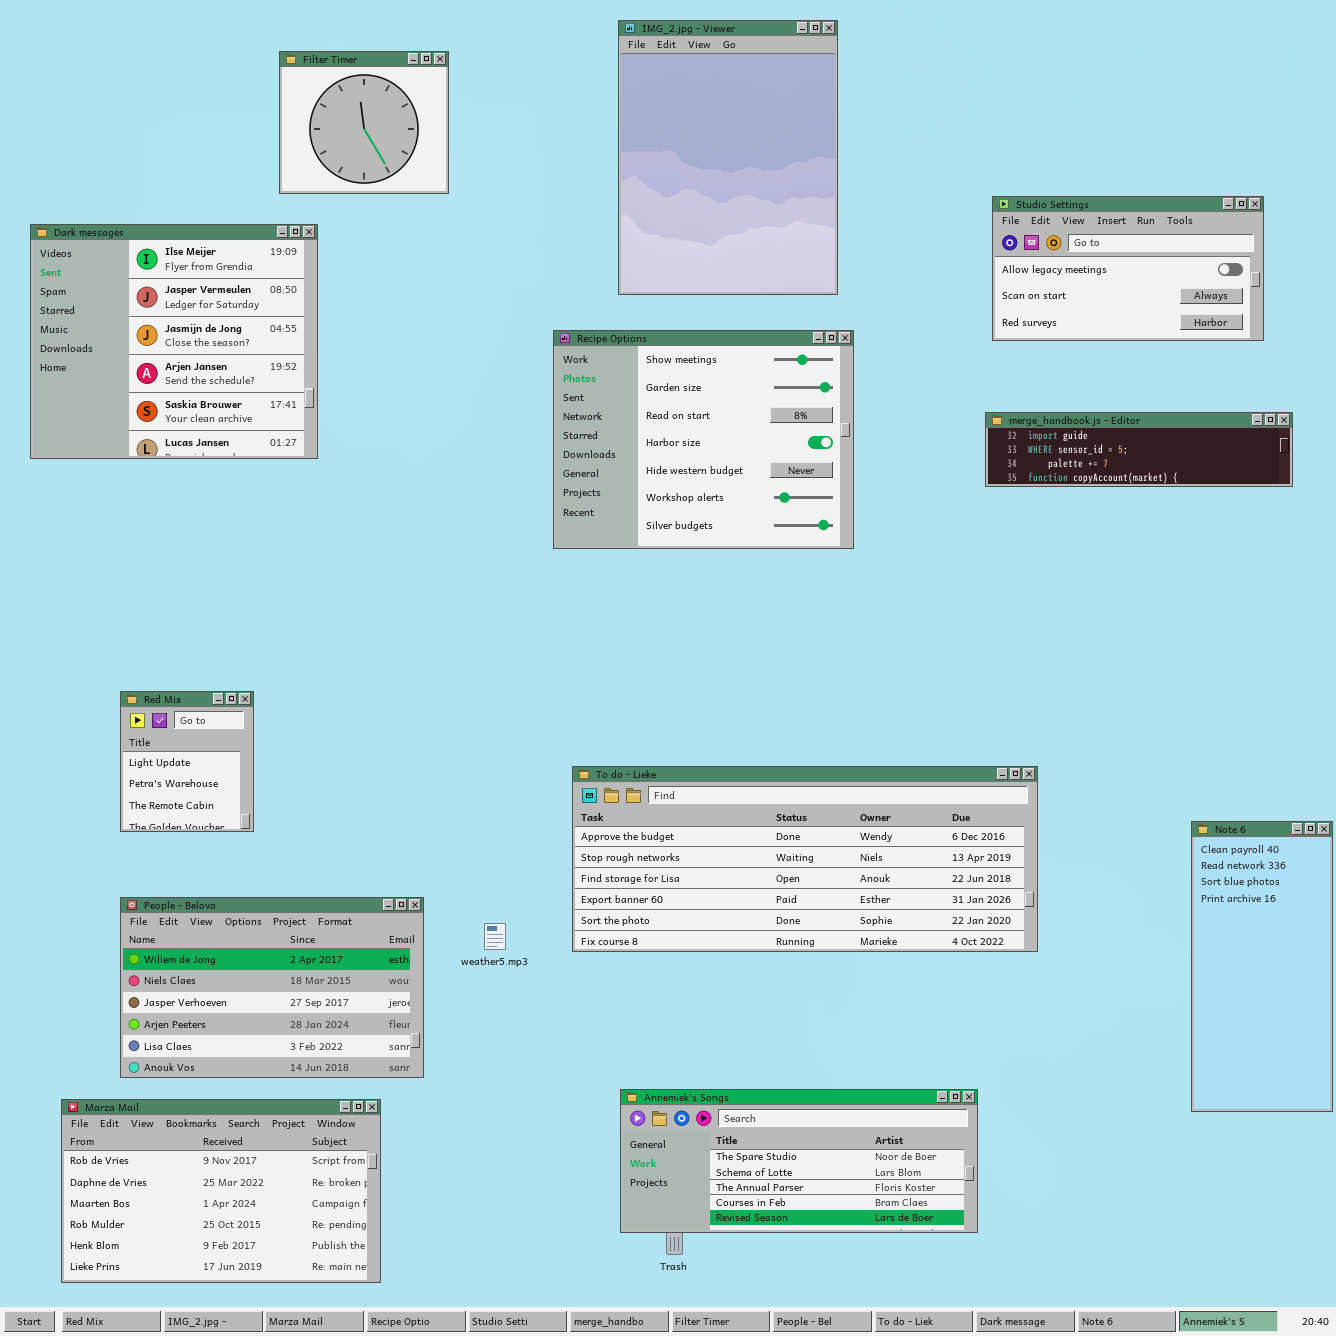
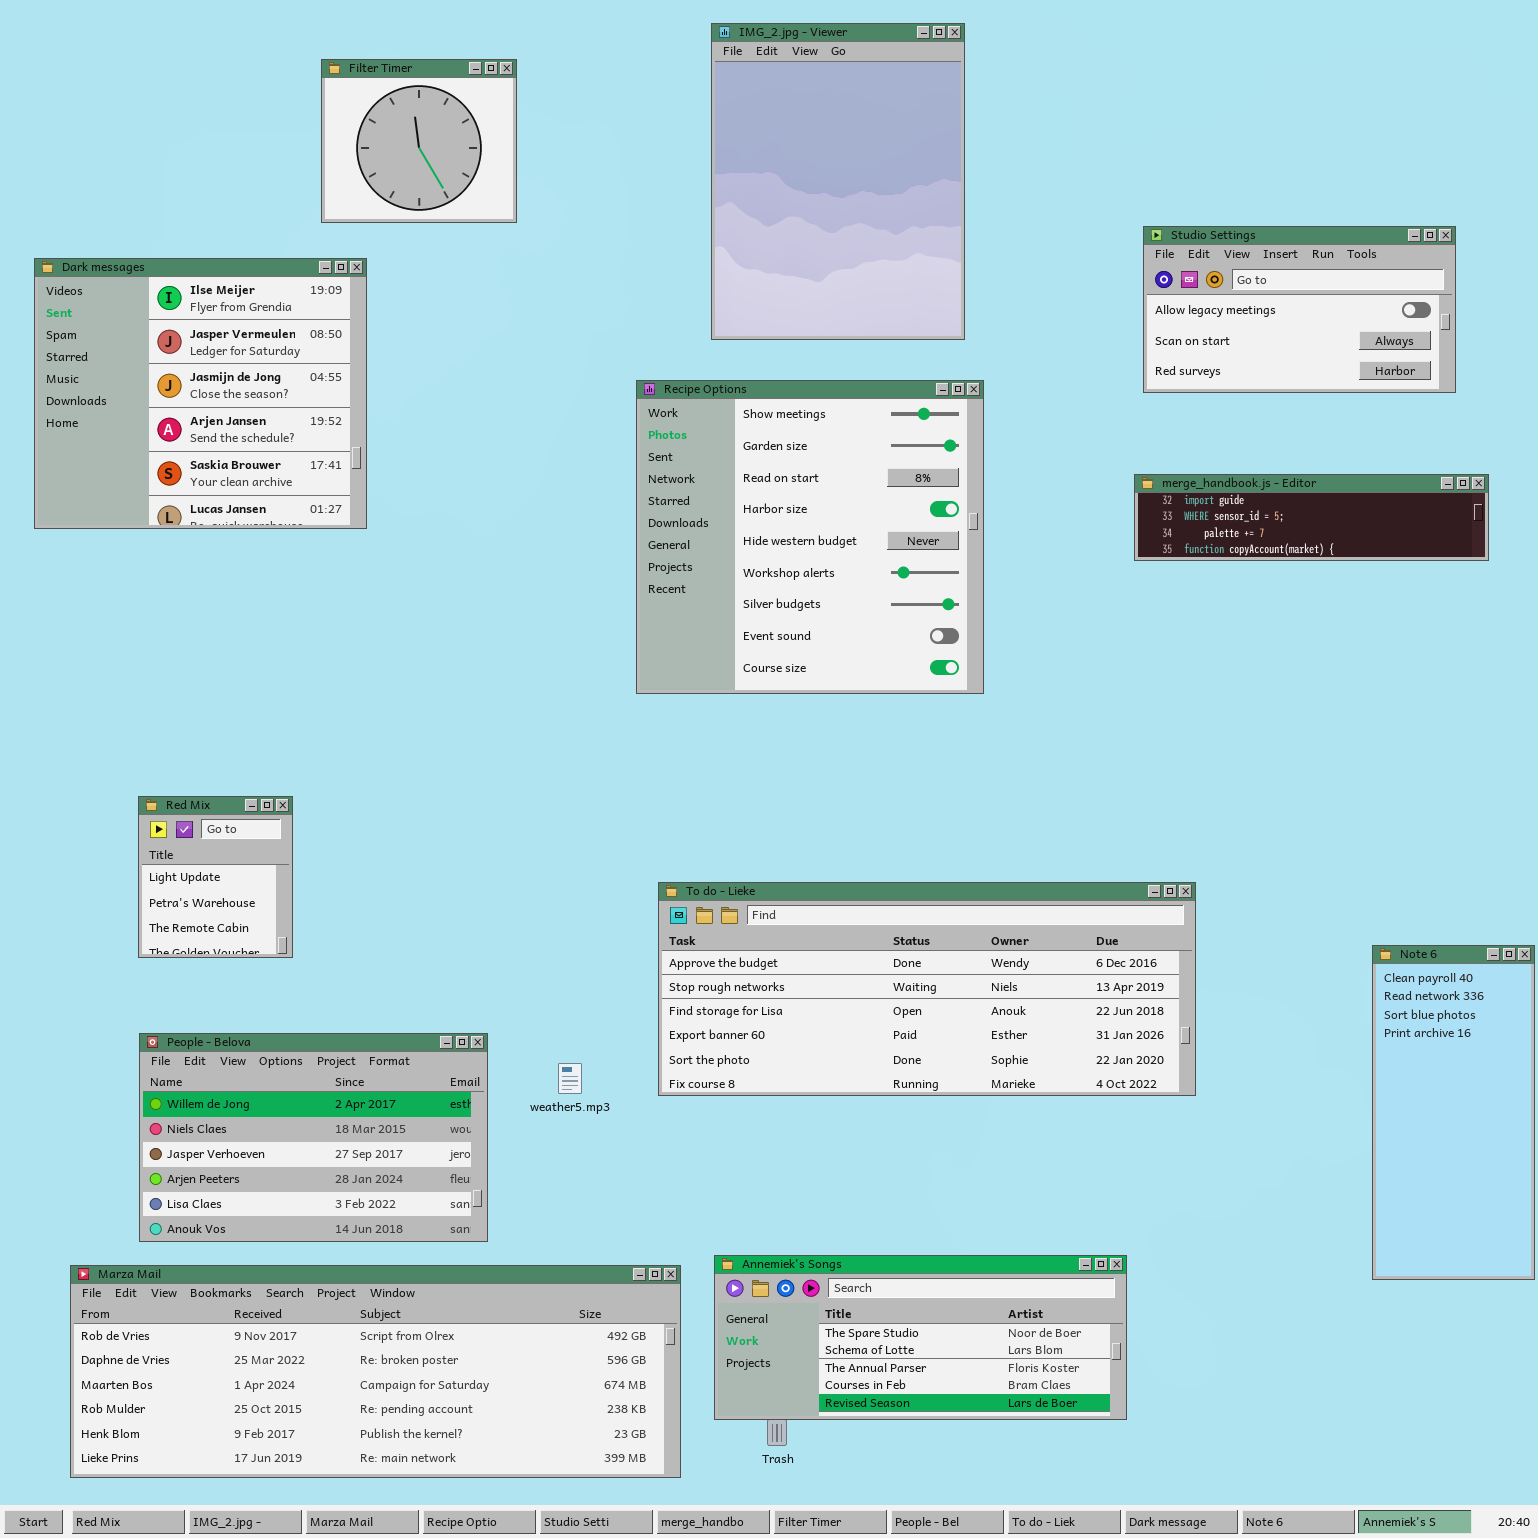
Recipe Options: [553,330,854,549] -> [636,380,984,694], resized
Marza Mail: [61,1099,381,1283] -> [70,1265,681,1478], resized

